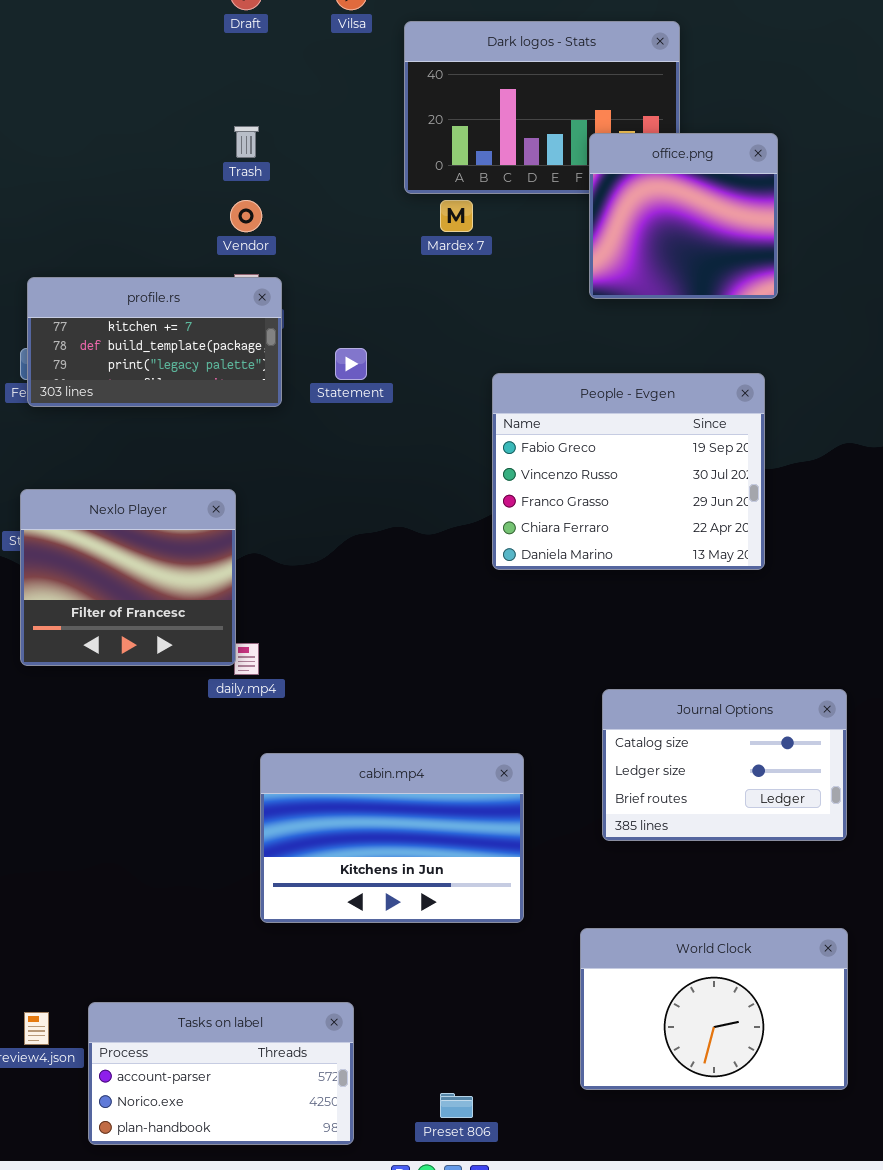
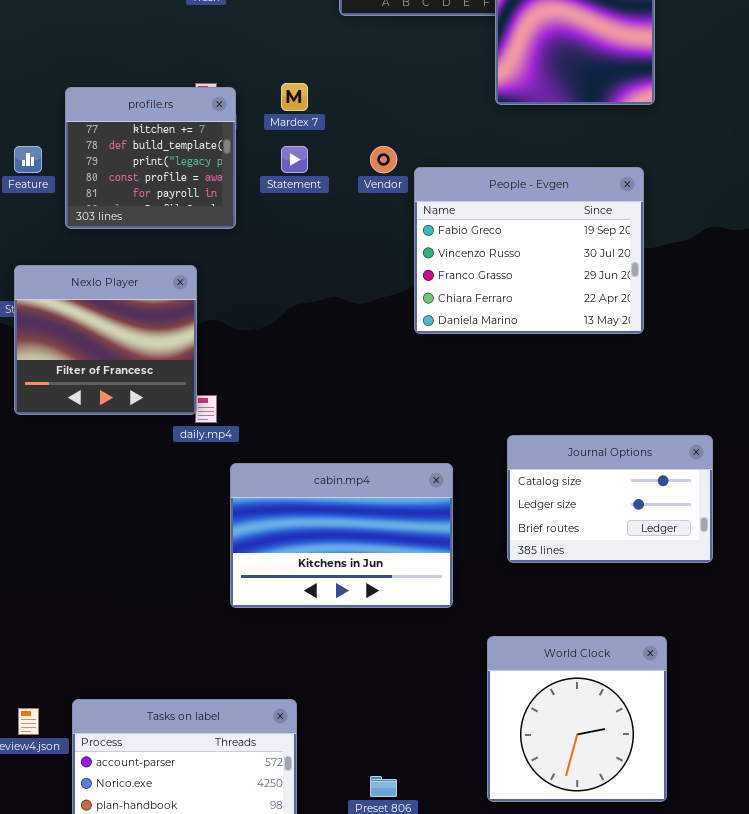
Vendor: [230,200,262,232] -> [370,146,397,173], moved
Mardex 7: [440,200,473,232] -> [281,83,308,111], moved
profile.rs: [27,277,282,407] -> [65,87,236,229], resized
cabin.mp4: [260,753,524,923] -> [230,463,453,608], moved
World Clock: [580,928,848,1090] -> [487,636,667,802], resized

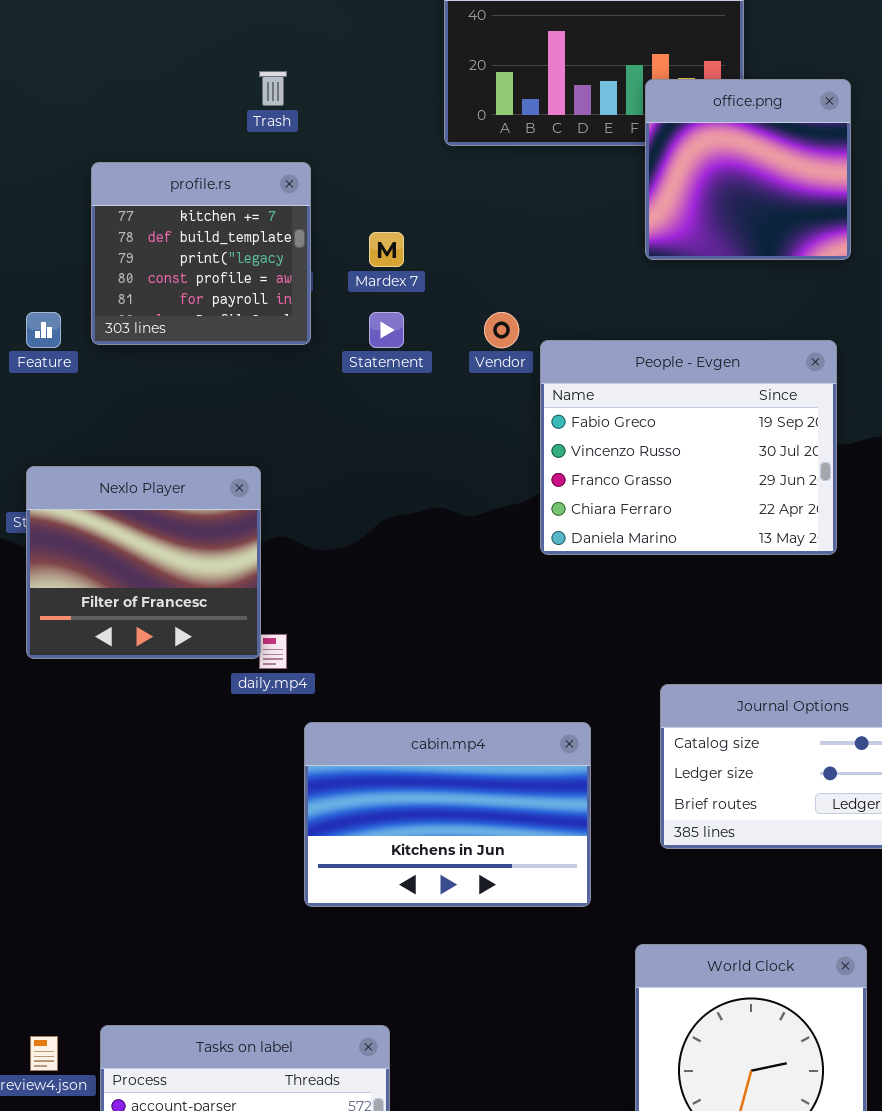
profile.rs: [65,87,236,229] -> [91,162,311,345], moved

